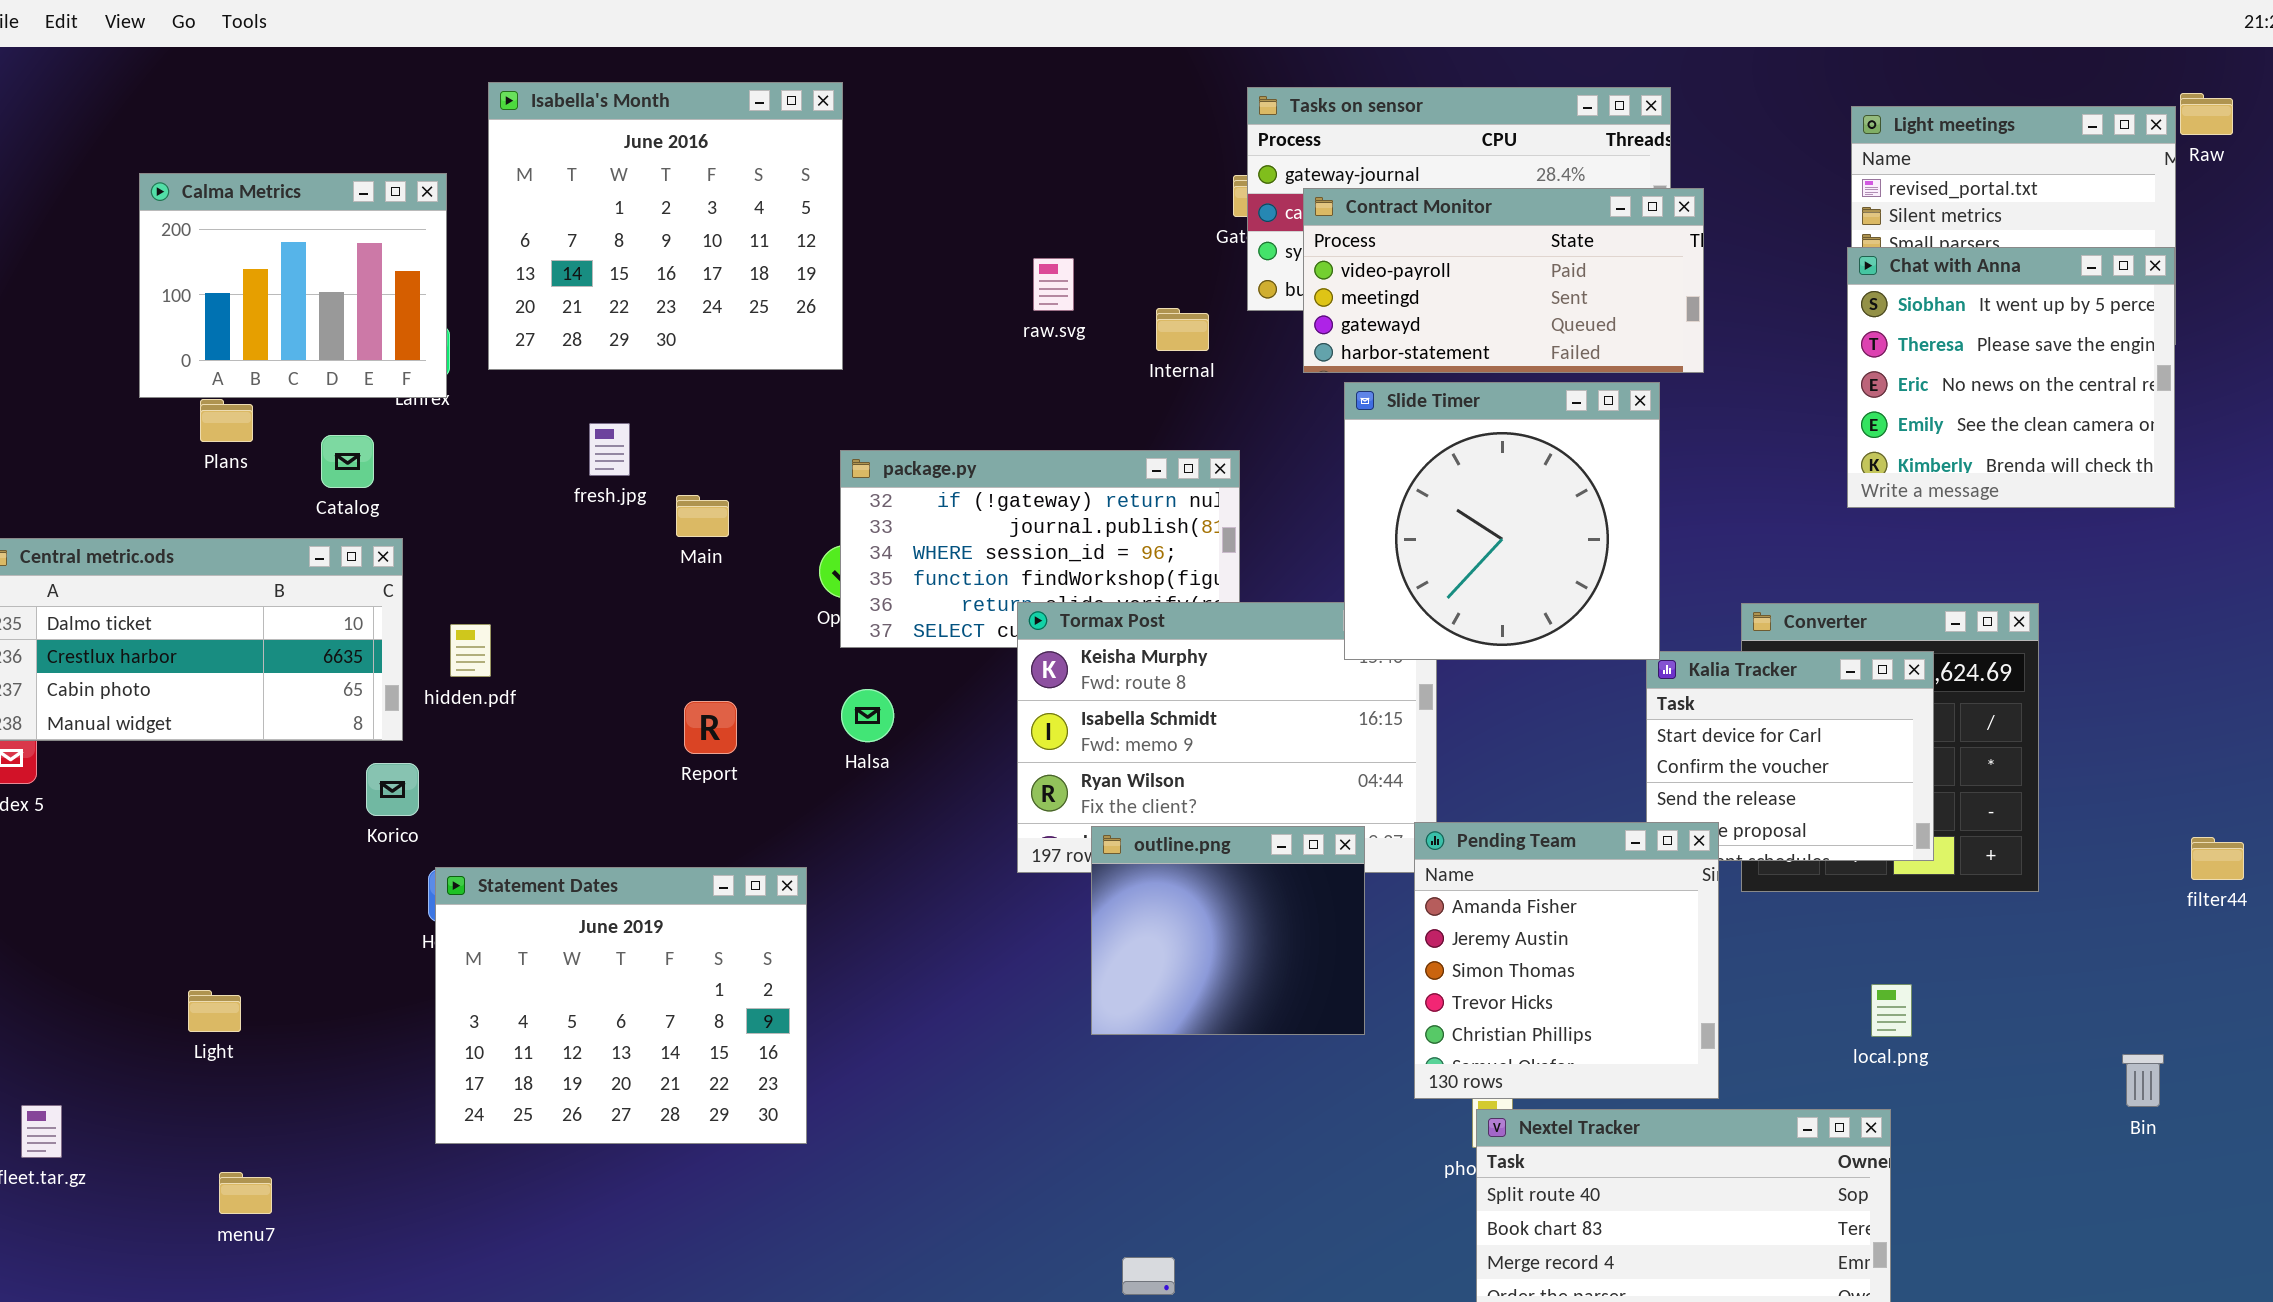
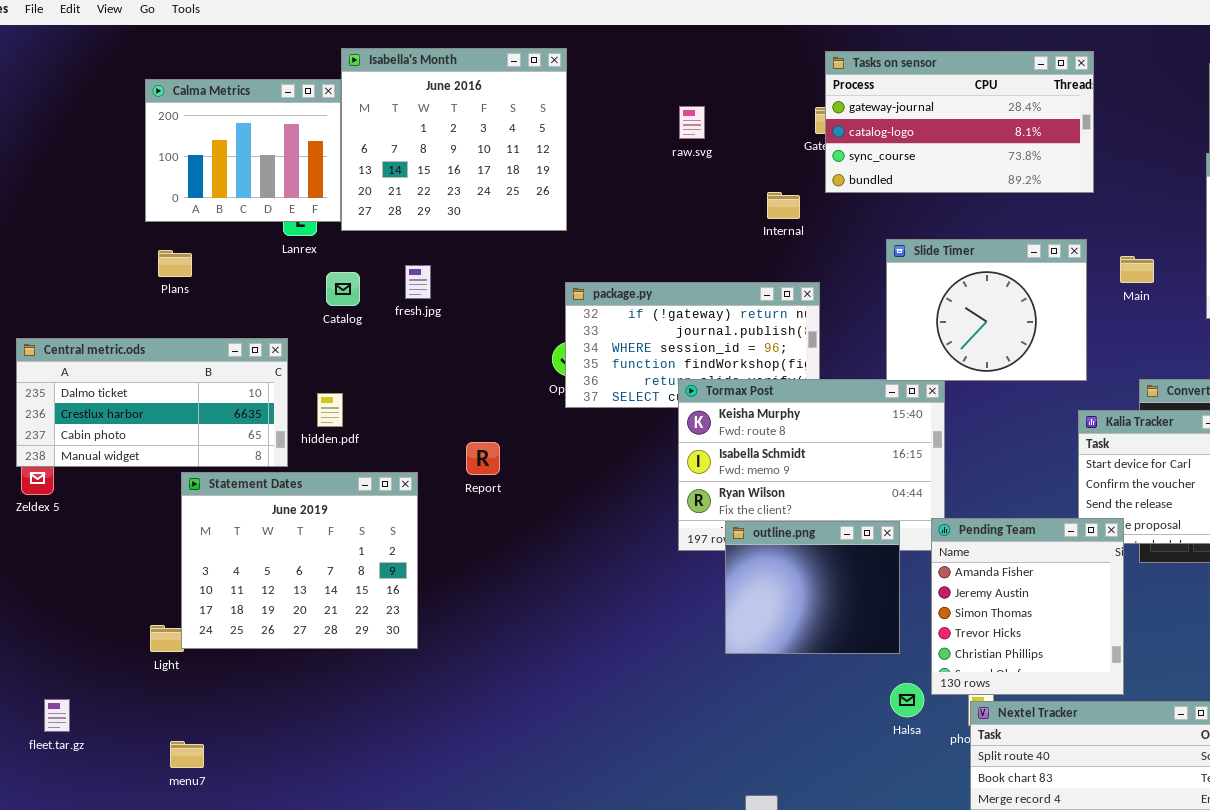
Calma Metrics: [139,173,447,398] -> [145,79,341,222], moved
Contract Monitor: [1303,188,1704,373] -> none, closed
raw.svg: [1033,258,1074,311] -> [679,106,705,139], moved
Slide Timer: [1344,382,1660,660] -> [886,239,1087,381], resized
Catalog: [321,435,374,488] -> [326,272,360,306], moved
Main: [676,495,729,537] -> [1120,256,1154,283], moved
Halsa: [841,689,894,742] -> [890,683,924,717], moved
Statement Dates: [435,867,807,1144] -> [181,472,418,649], moved

